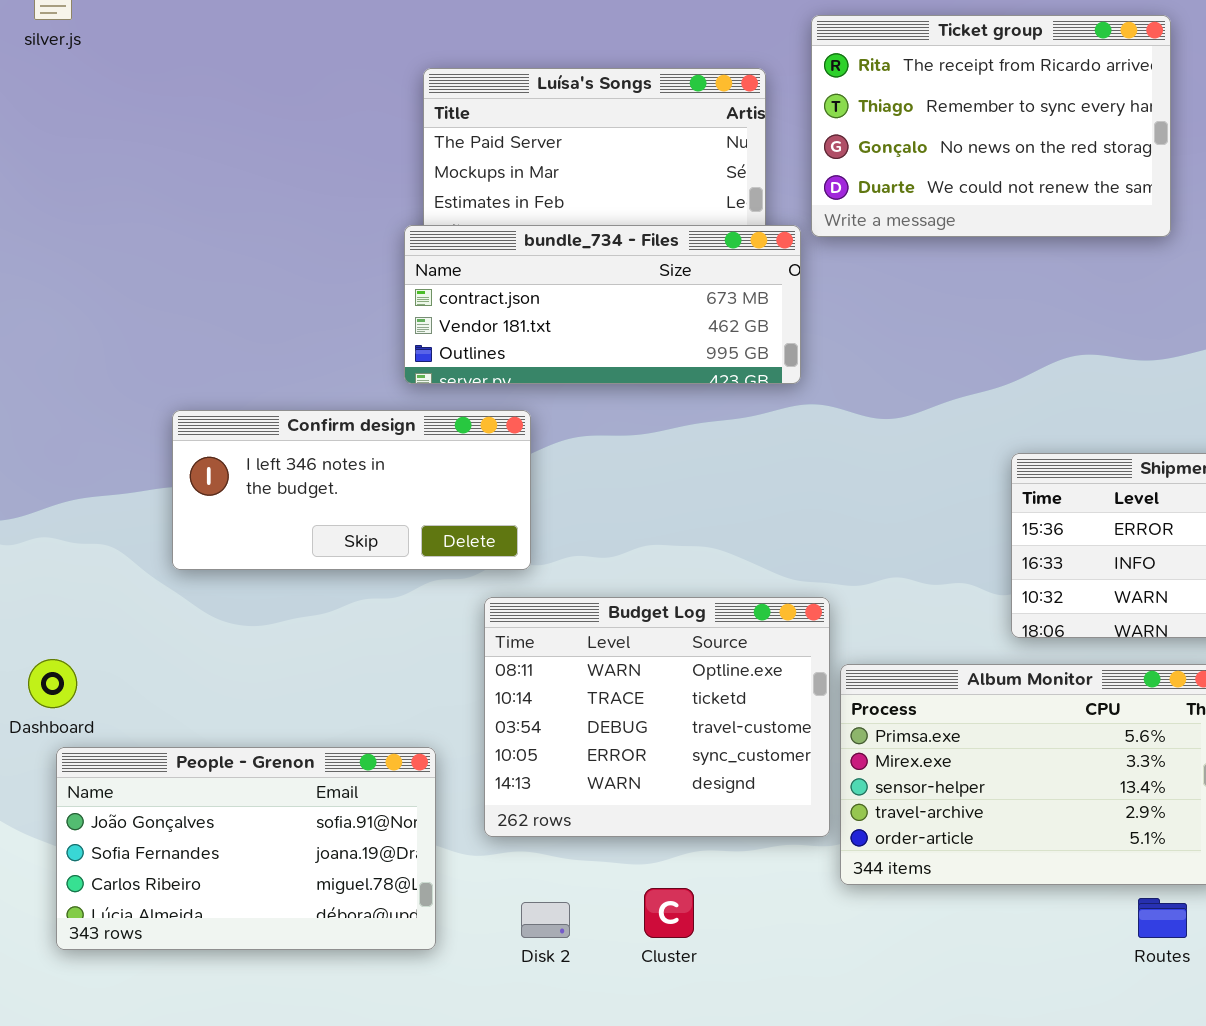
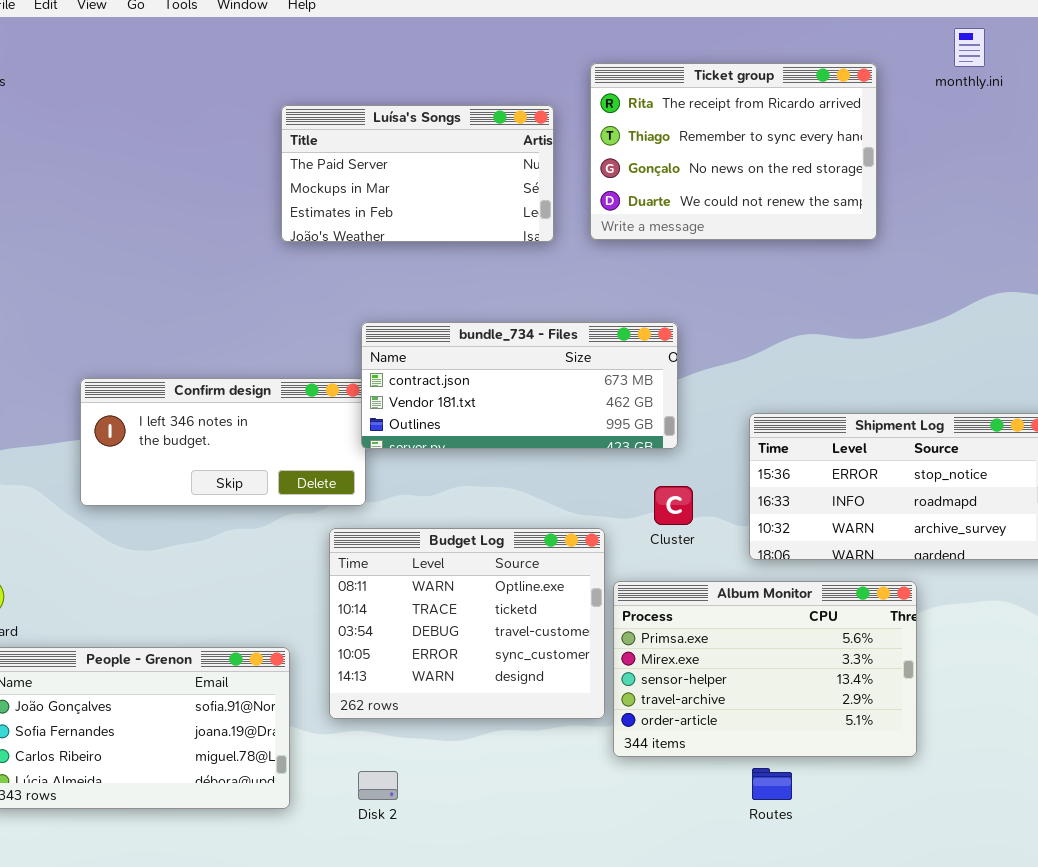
bundle_734 - Files: [404,225,801,384] -> [361,322,678,449], moved
Cluster: [644,888,694,938] -> [654,486,693,525], moved
Routes: [1138,898,1187,938] -> [752,768,792,800], moved

